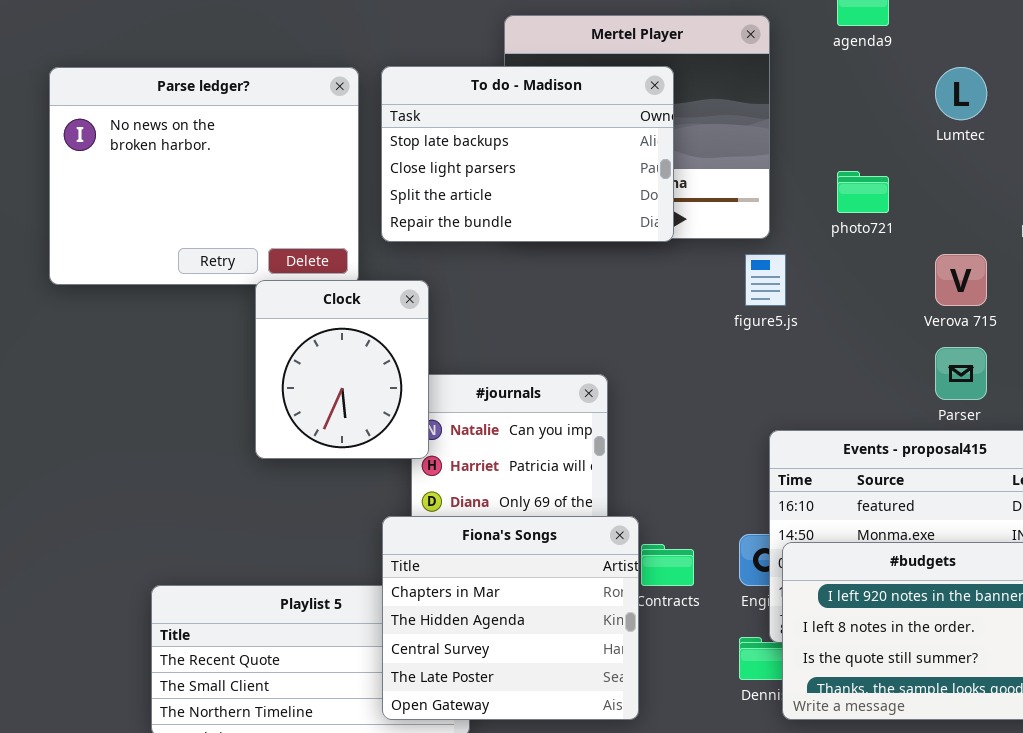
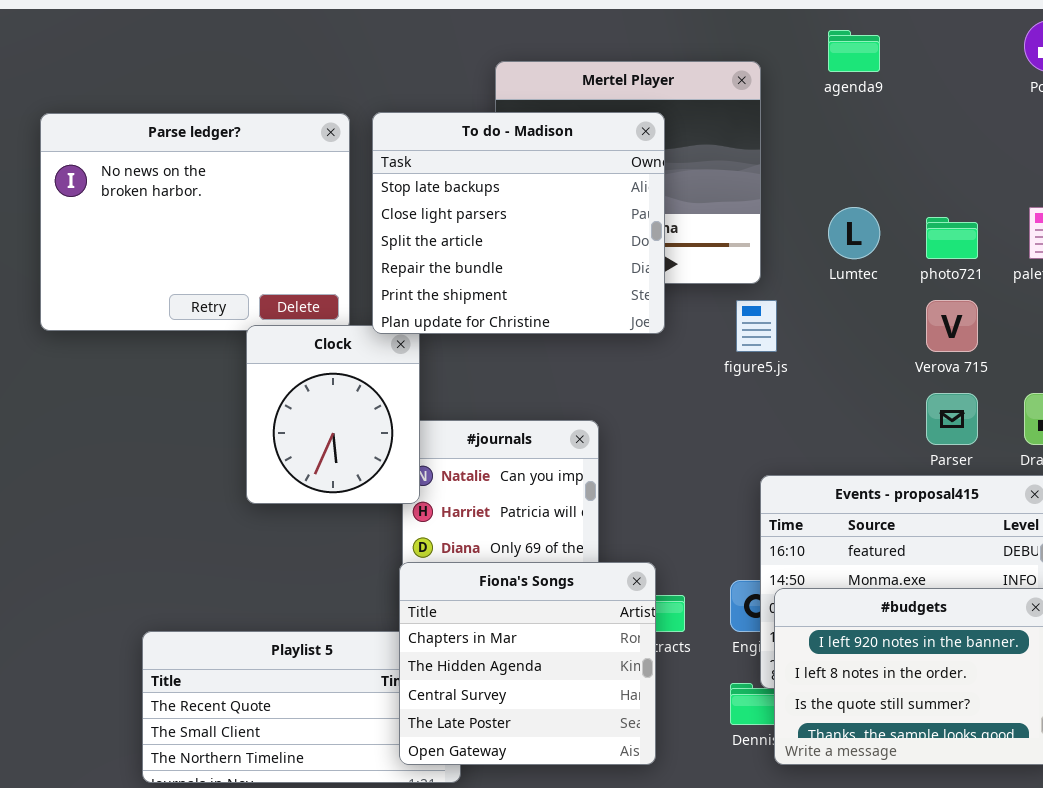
To do - Madison: [381,66,674,242] -> [372,112,665,334], resized
Lumtec: [935,67,987,120] -> [828,207,880,259], moved
photo721: [837,171,889,213] -> [926,217,978,259], moved
Fiona's Songs: [382,516,639,720] -> [399,562,656,765], moved

